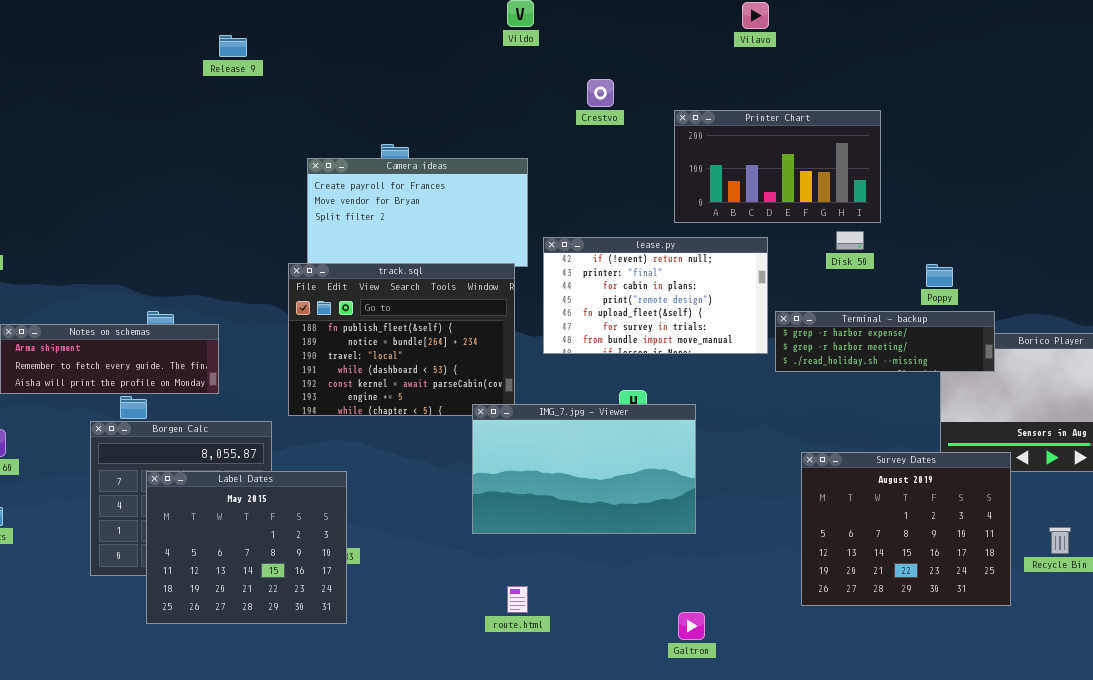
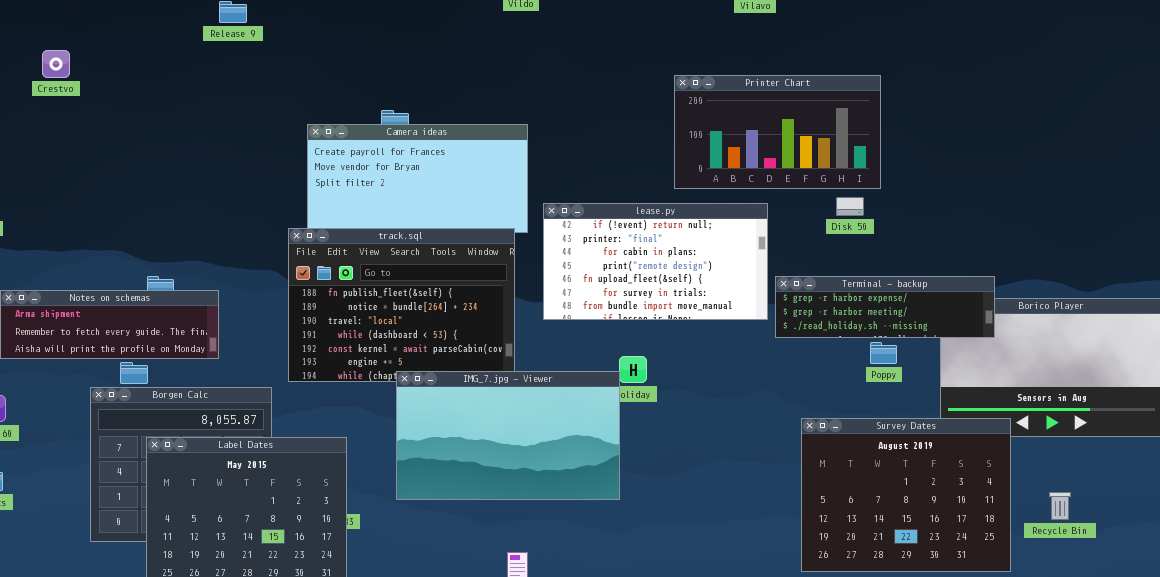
Crestvo: [587,79,614,107] -> [42,50,70,78], moved
Poppy: [926,264,953,287] -> [870,342,897,364], moved
IMG_7.jpg - Viewer: [472,404,696,534] -> [396,371,620,500], moved

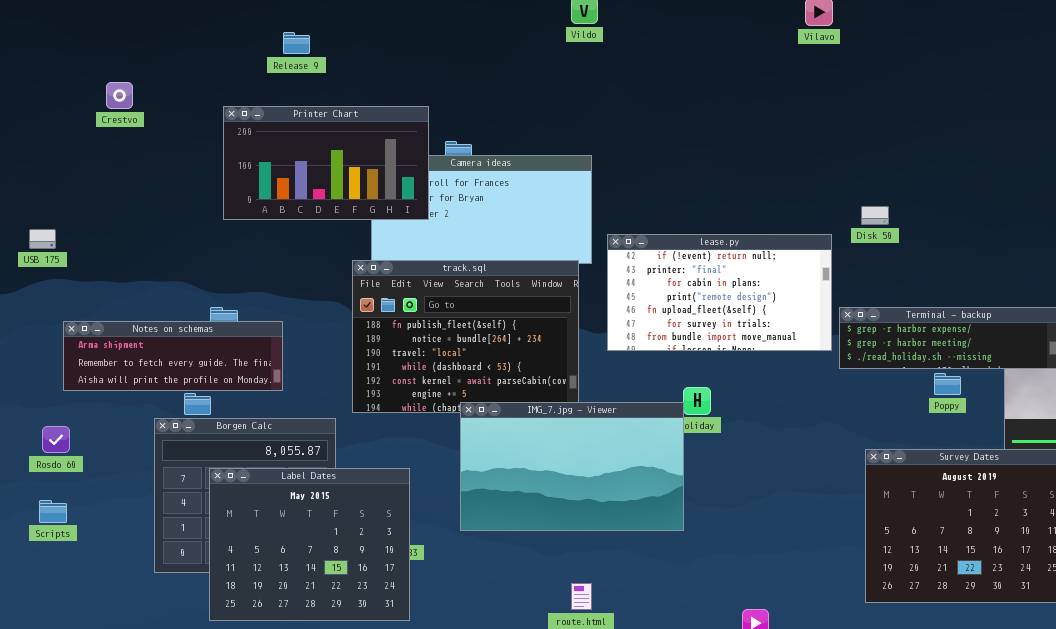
Printer Chart: [674,75,881,189] -> [223,106,429,220], moved
Disk 50: [836,197,864,216] -> [861,206,889,225], moved

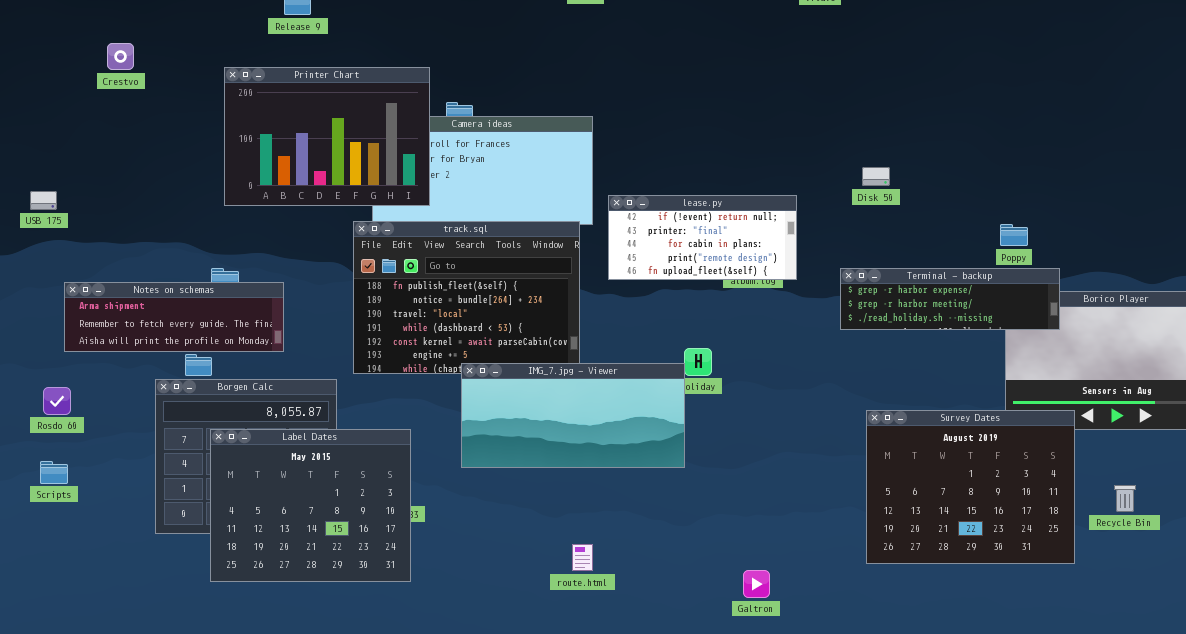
Printer Chart: [223,106,429,220] -> [224,67,430,206], resized
lease.py: [607,234,832,351] -> [608,195,797,280], resized
Poppy: [934,373,961,395] -> [1000,224,1028,246], moved
IMG_7.jpg - Viewer: [460,402,684,531] -> [461,363,685,468], resized

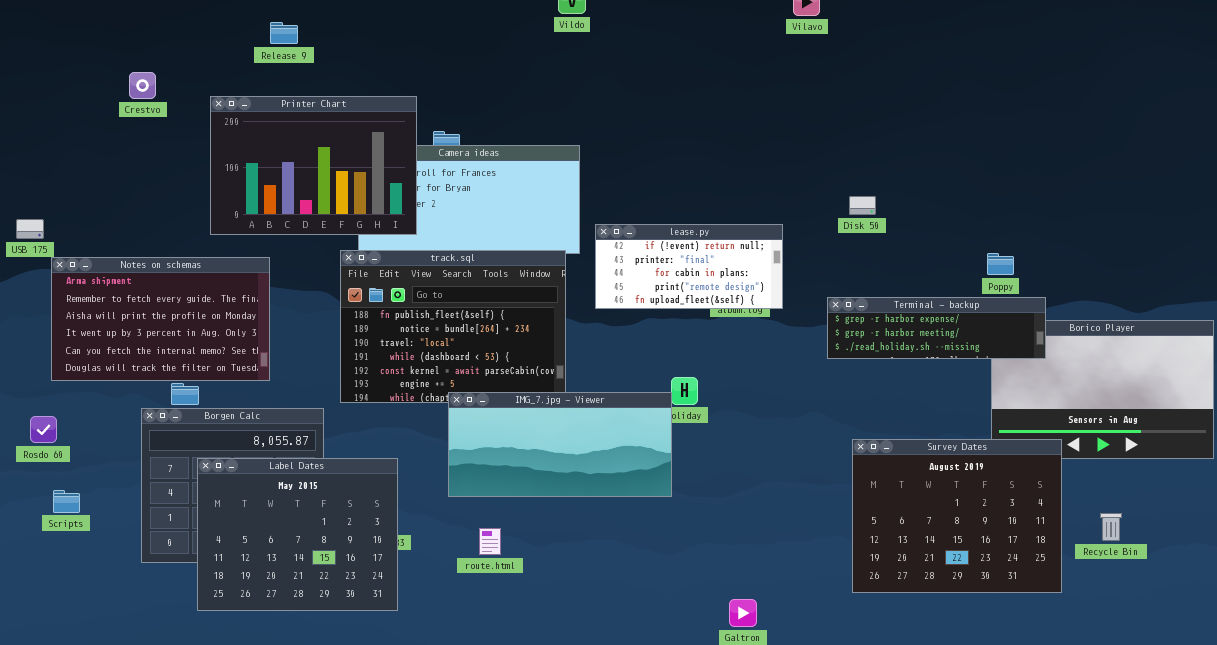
Crestvo: [107,43,134,70] -> [129,72,156,99], moved
Notes on schemas: [64,282,284,352] -> [51,257,270,381], resized
Scripts: [40,461,68,484] -> [53,490,80,513], moved
route.html: [572,544,593,571] -> [479,528,501,555], moved

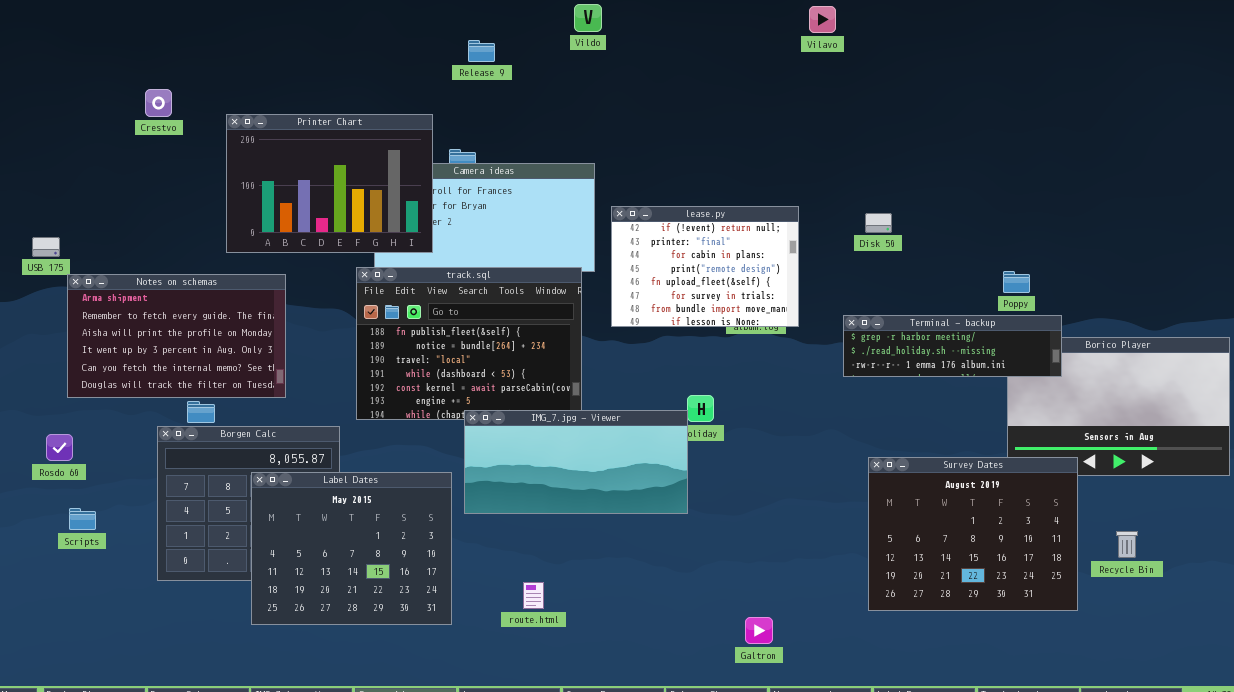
Release 9: [270,22,298,44] -> [468,40,495,62], moved
lease.py: [595,224,783,309] -> [611,206,799,327], resized
Terminal - backup: [827,297,1046,359] -> [843,315,1062,377], scrolled down 1 row
Label Dates: [197,458,398,611] -> [251,472,452,625], moved
route.html: [479,528,501,555] -> [523,582,544,609], moved

